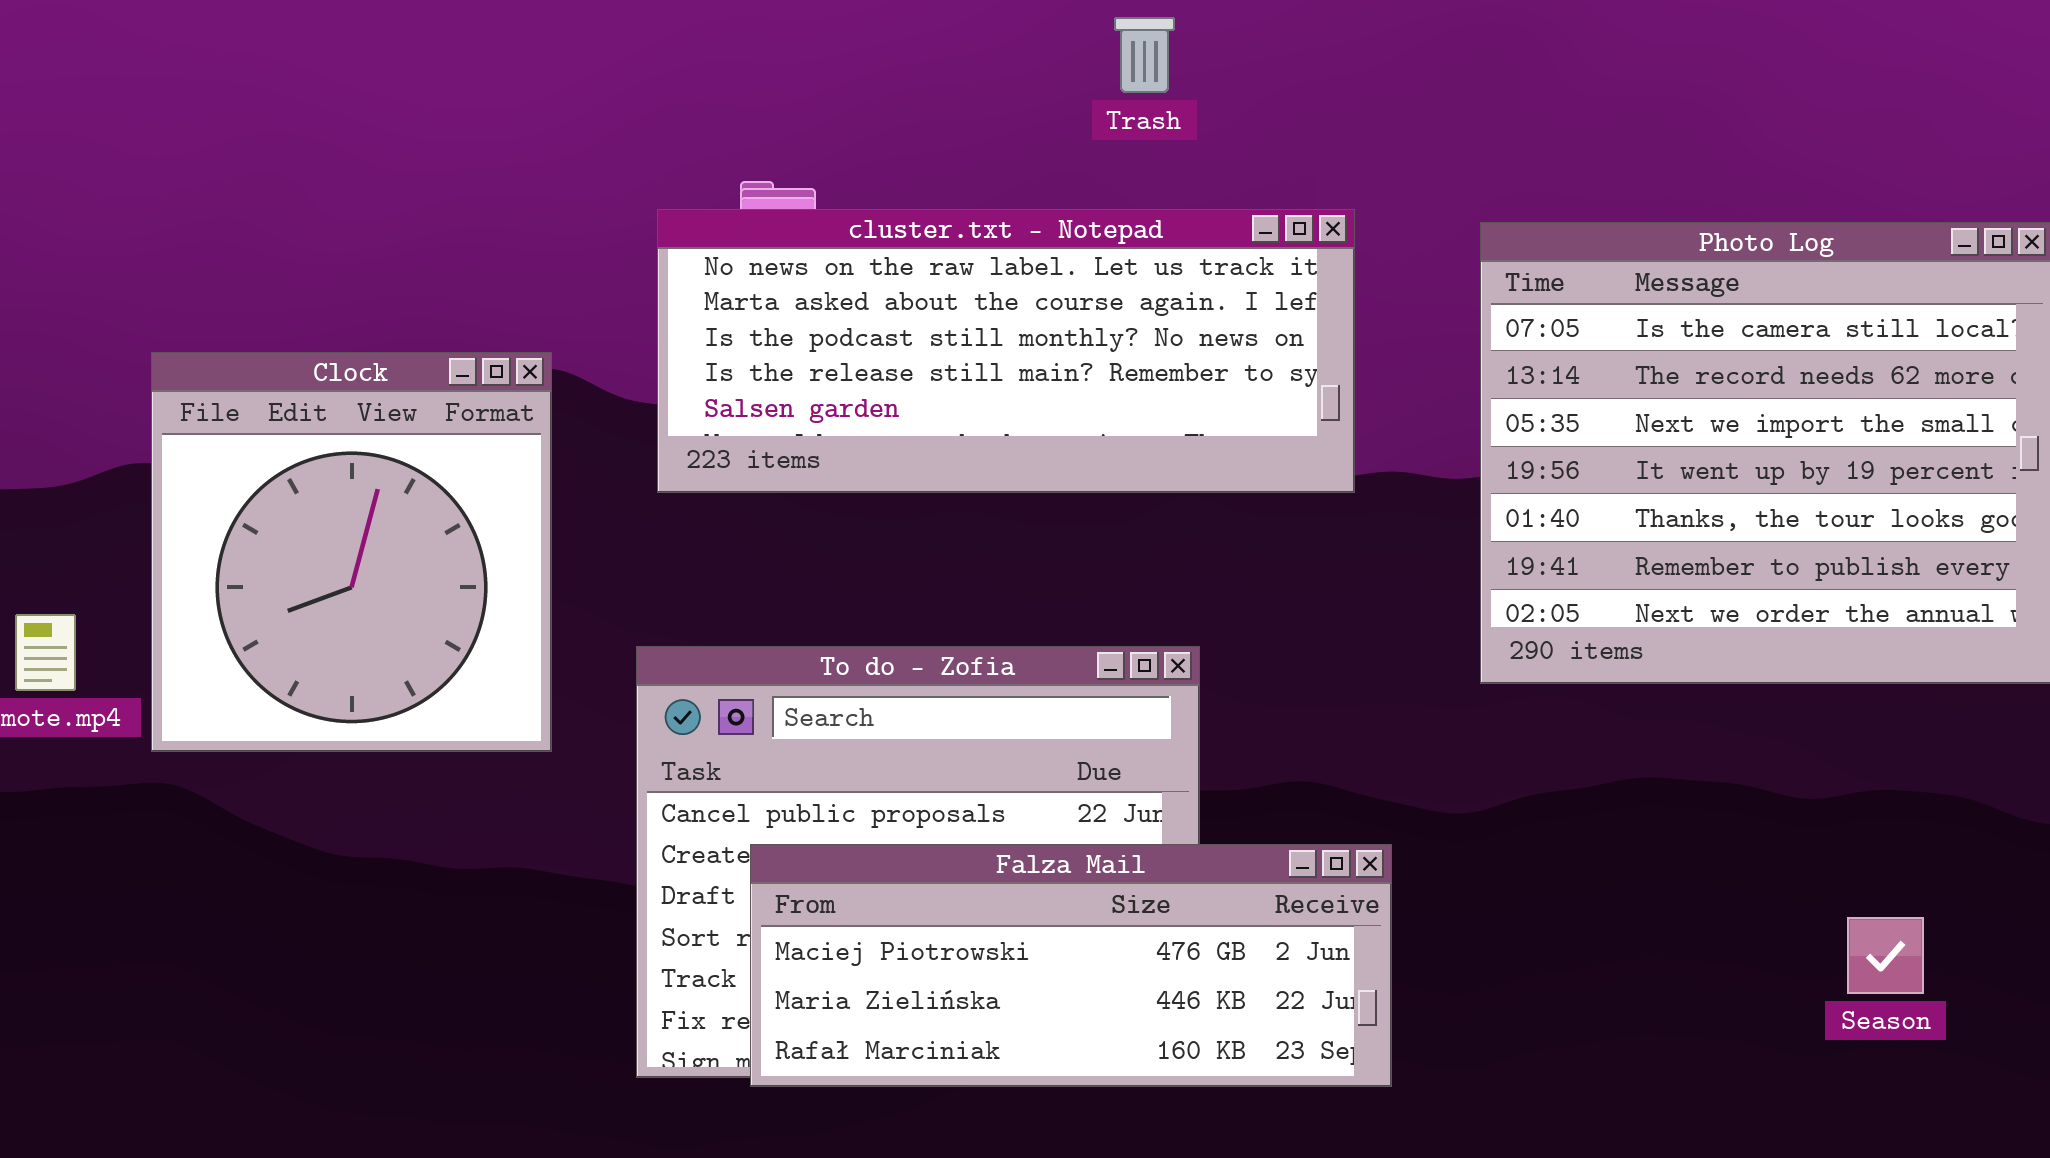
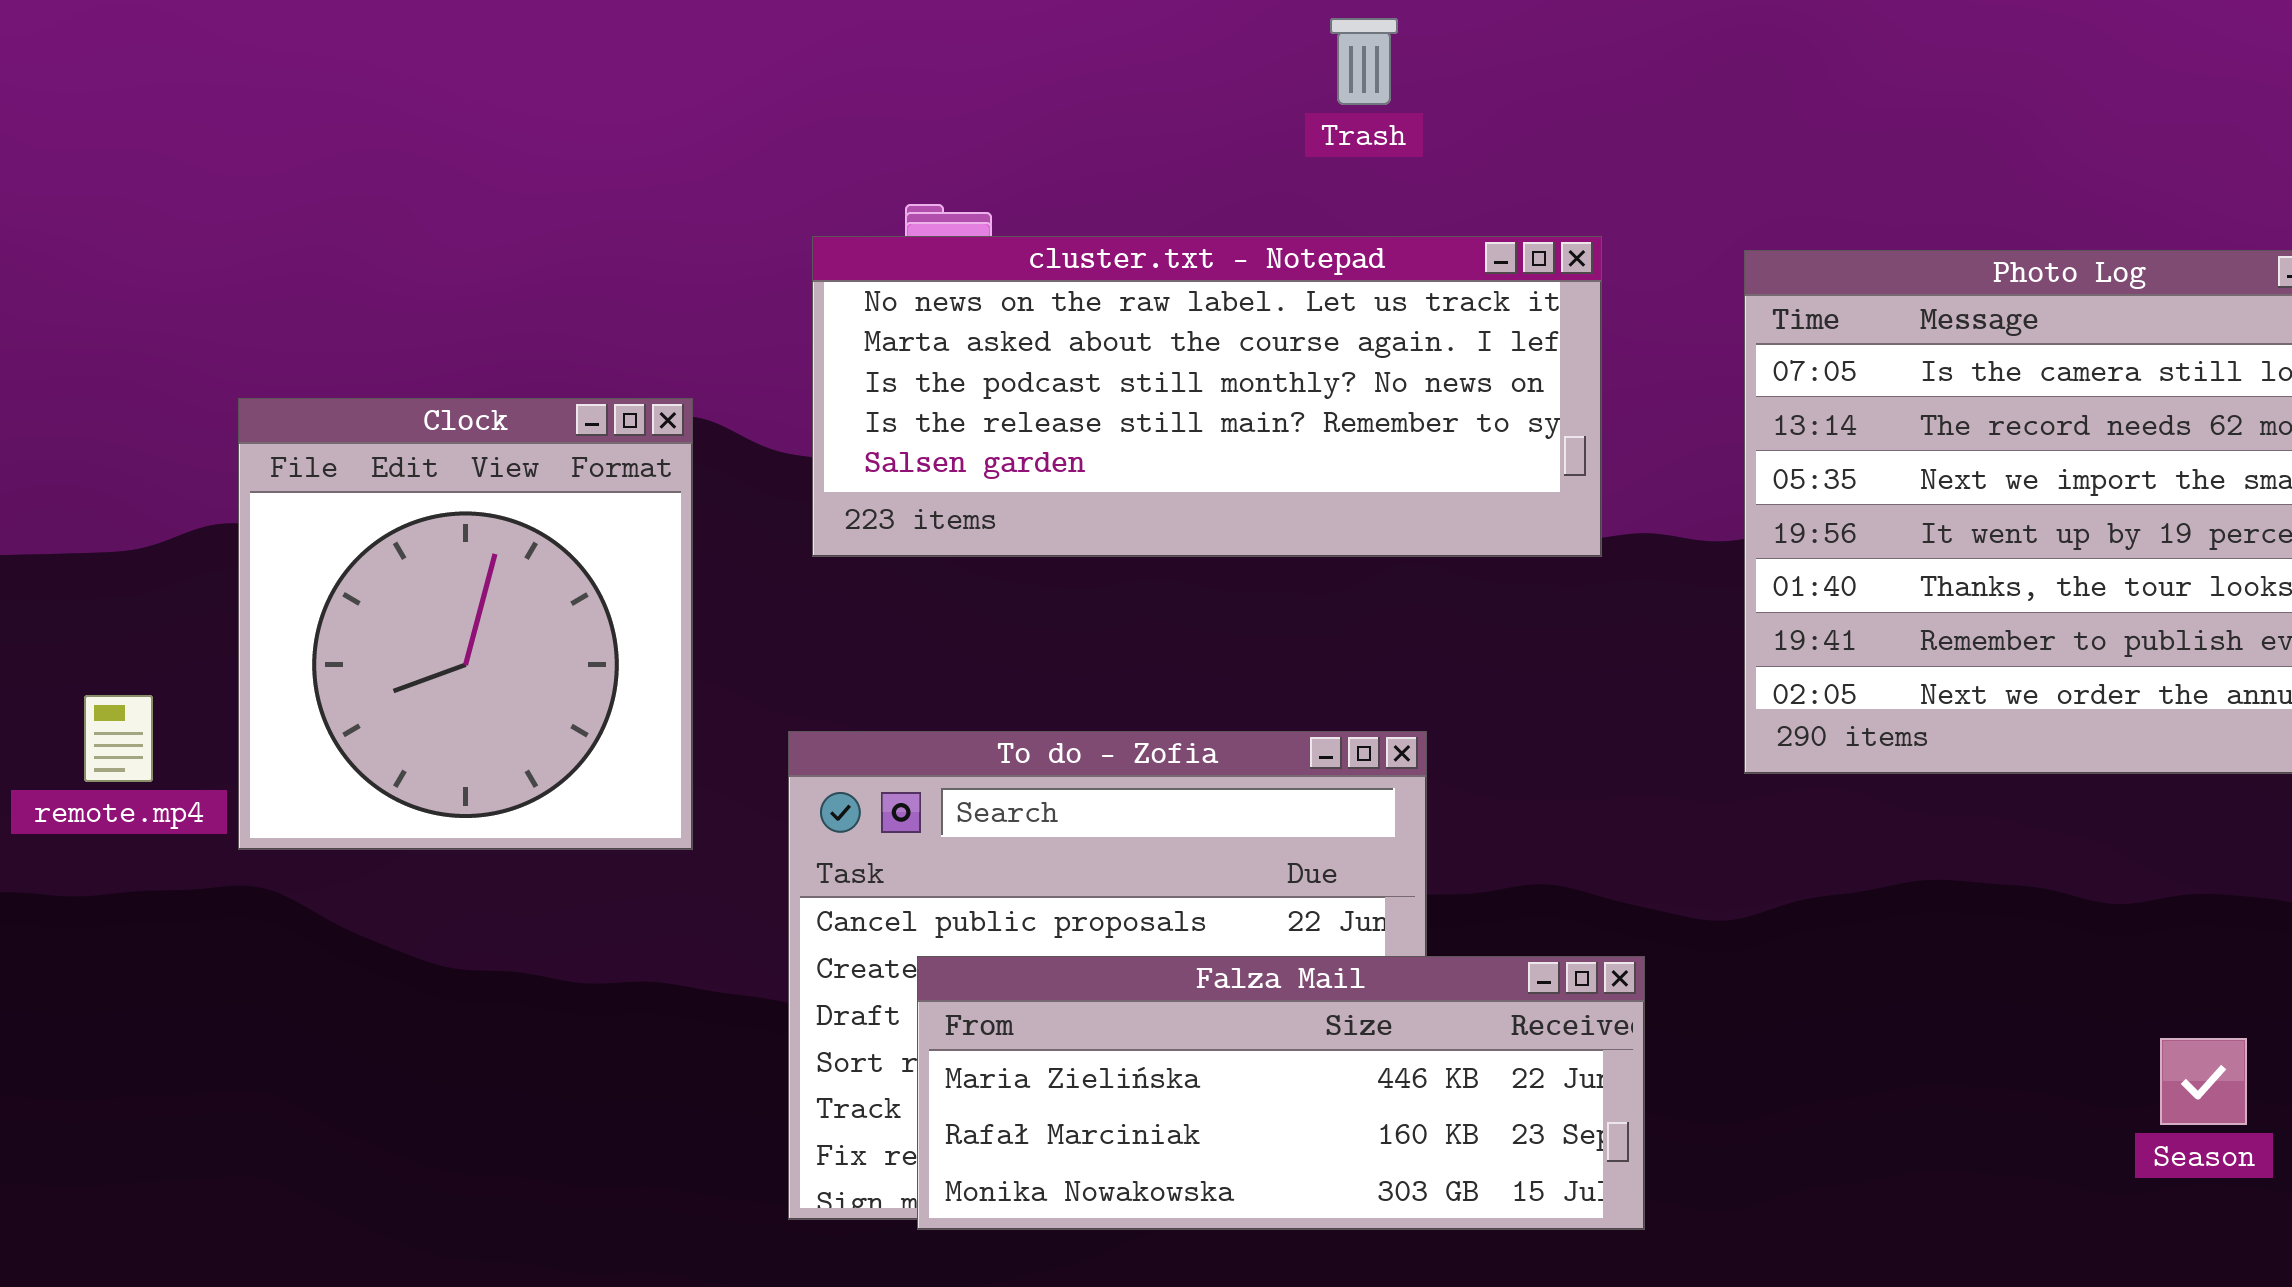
Falza Mail: [750,844,1392,1087] -> [917,956,1645,1230], scrolled down 1 row

